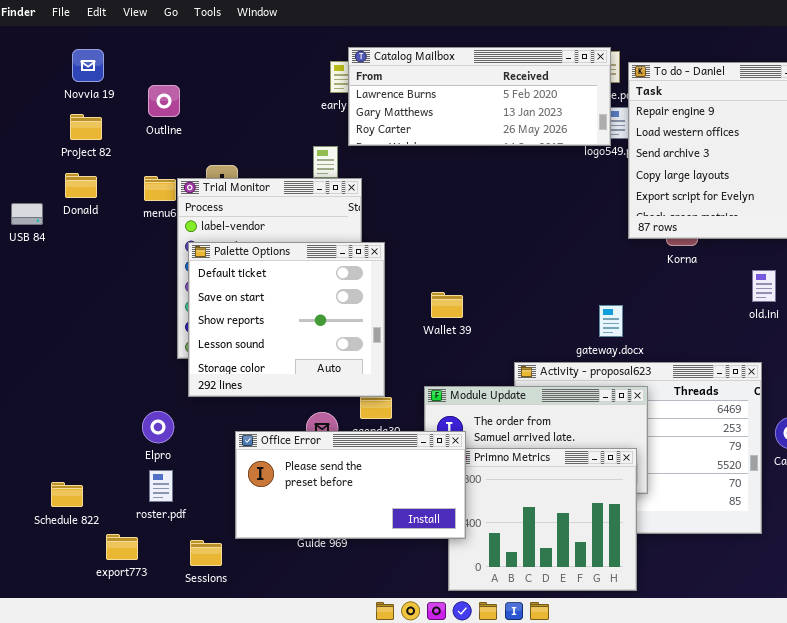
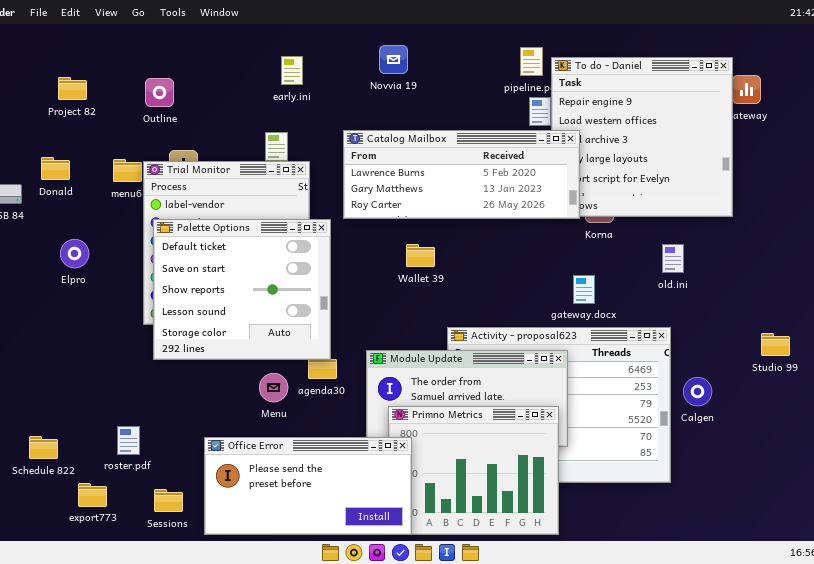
Catalog Mailbox: [348,47,611,146] -> [343,130,580,219], moved
Novvia 19: [72,49,104,82] -> [379,45,408,74], moved
Outline: [148,85,180,117] -> [145,78,174,107], moved
Project 82: [70,114,102,140] -> [58,77,87,100], moved
Wallet 39: [431,292,463,318] -> [406,244,435,267], moved
gateway.docx: [599,305,623,337] -> [573,275,595,304], moved
Elpro: [142,411,174,443] -> [60,239,89,268], moved
Office Error: [235,431,466,539] -> [204,437,412,535], moved

